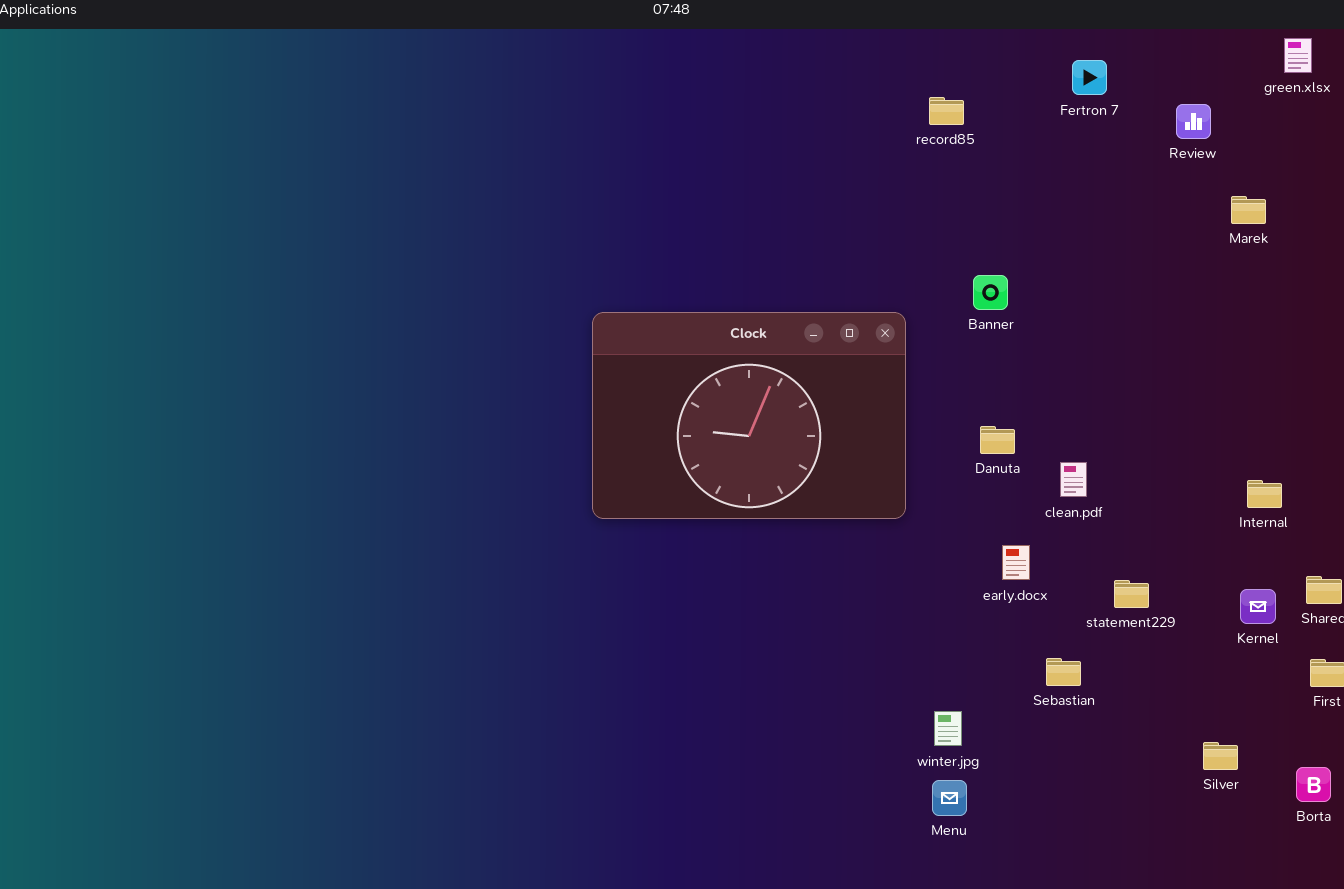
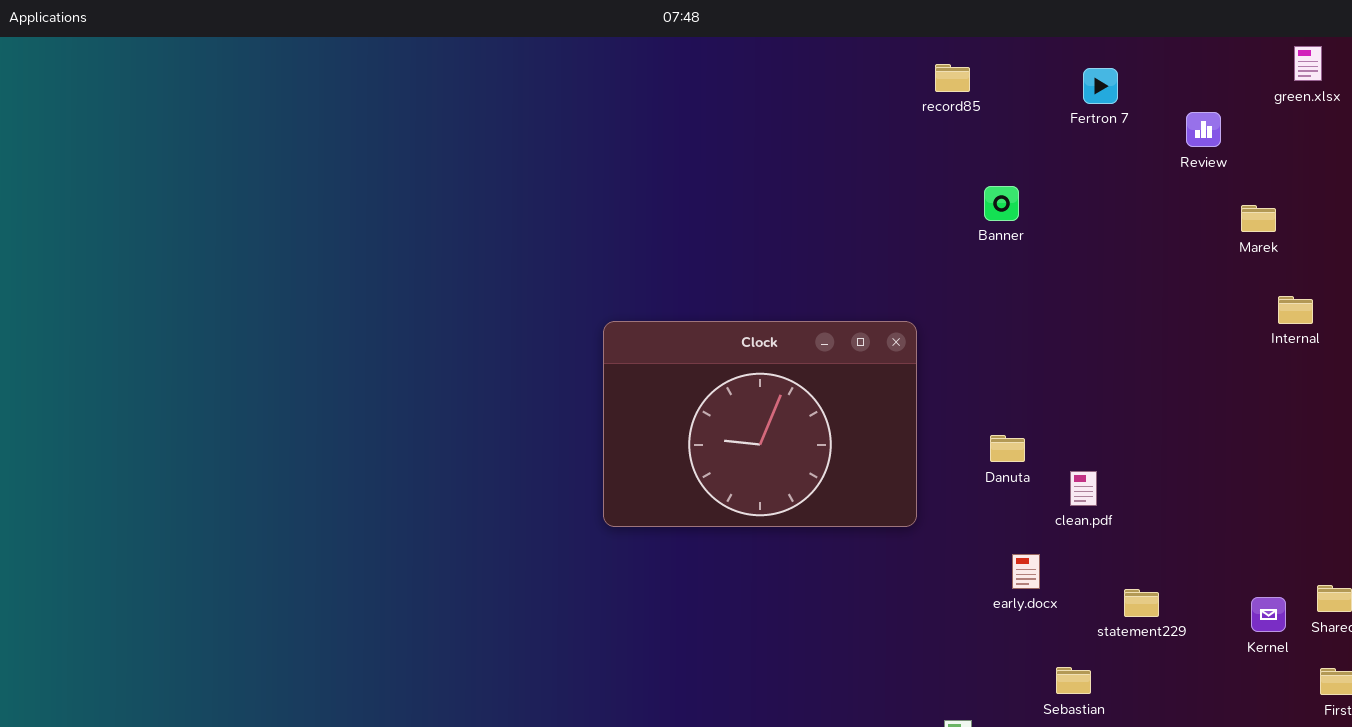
record85: [929,97,964,125] -> [935,64,970,92], moved
Banner: [973,275,1008,310] -> [984,186,1019,221], moved
Internal: [1247,480,1282,508] -> [1278,296,1313,324], moved

